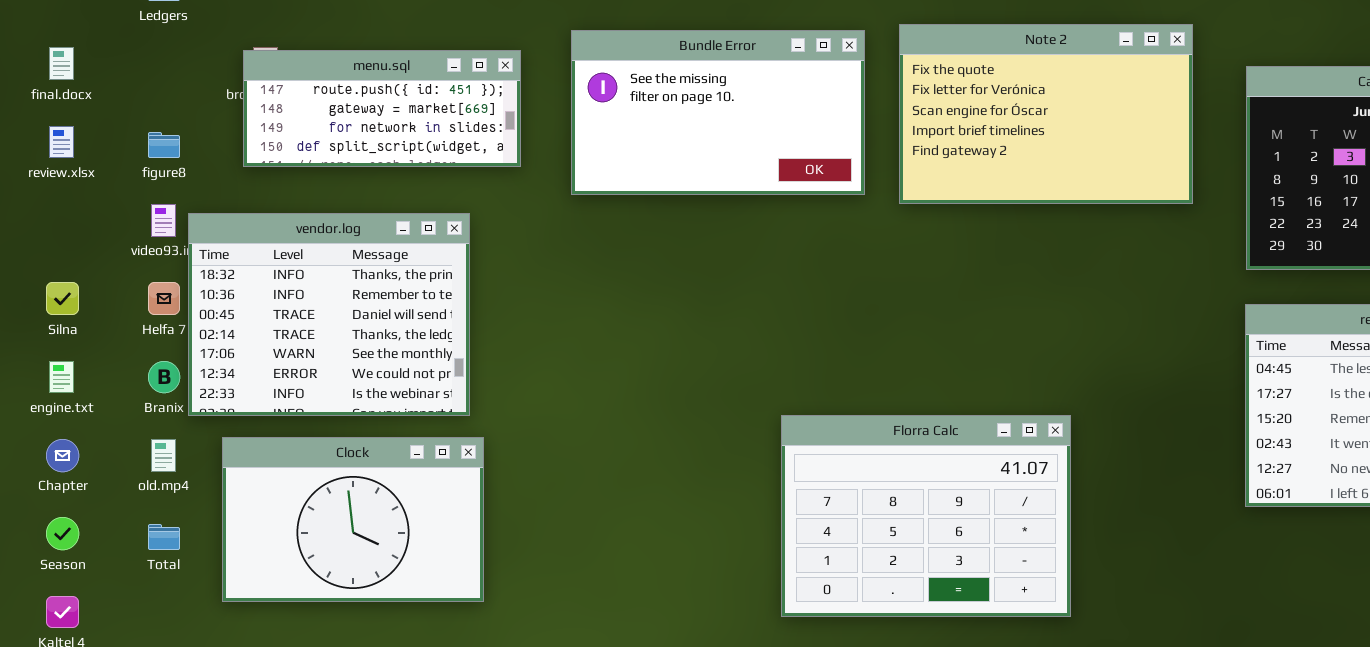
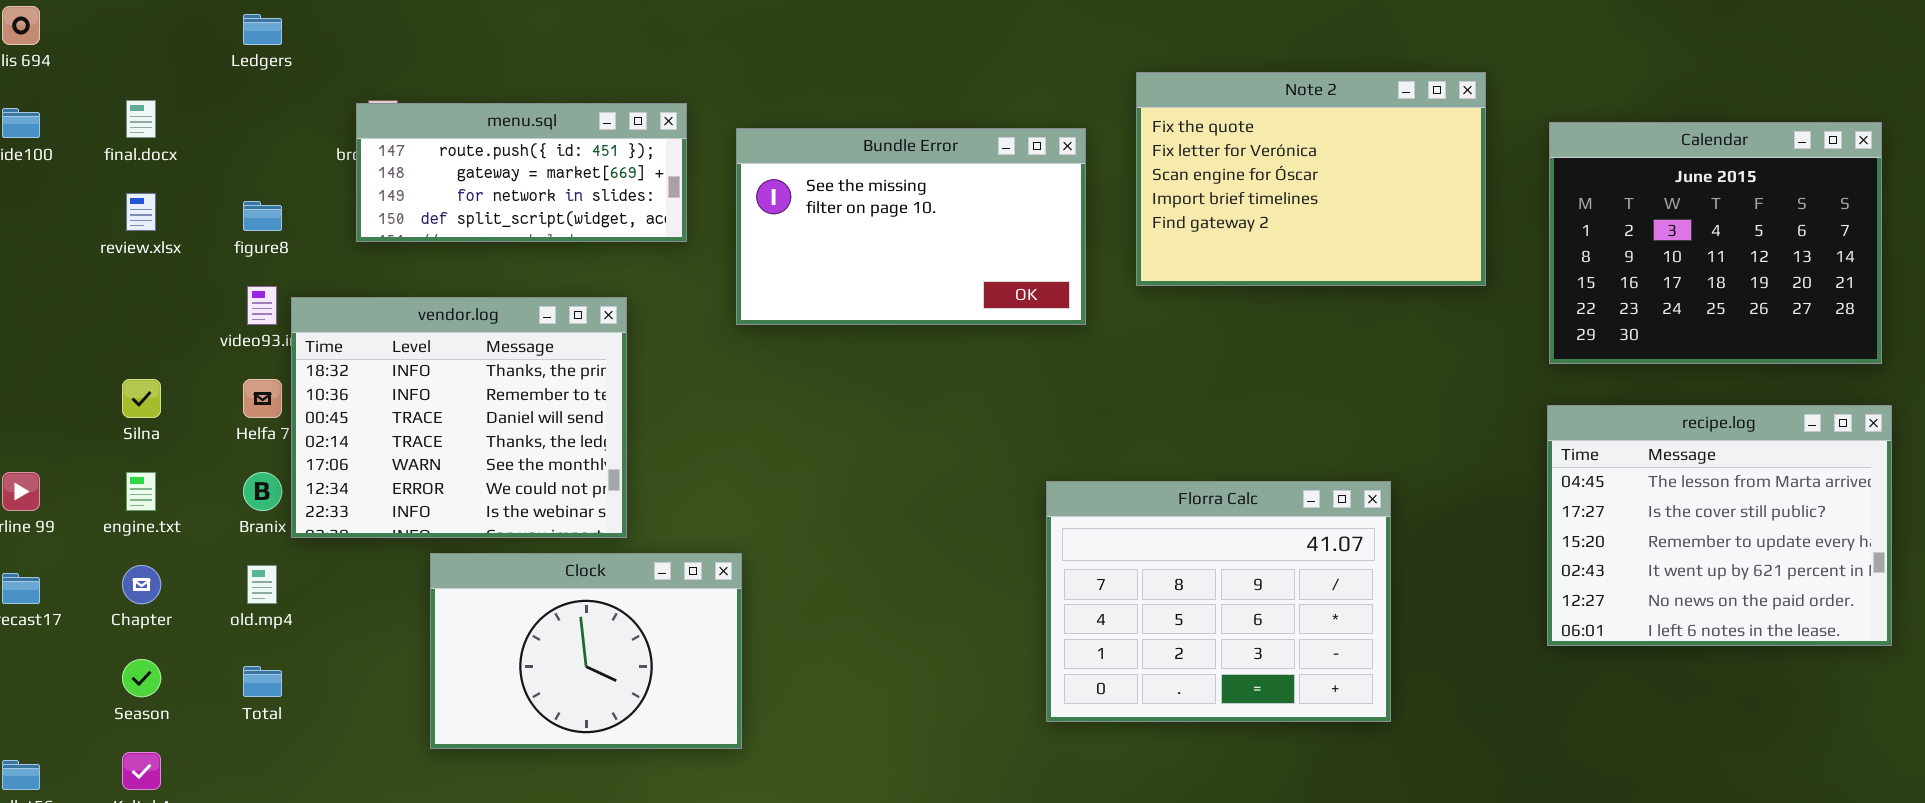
Bundle Error: [571,30,865,195] -> [736,128,1086,325], moved
Florra Calc: [781,415,1071,617] -> [1046,481,1391,722], moved
Clock: [222,437,484,602] -> [430,553,742,749], moved

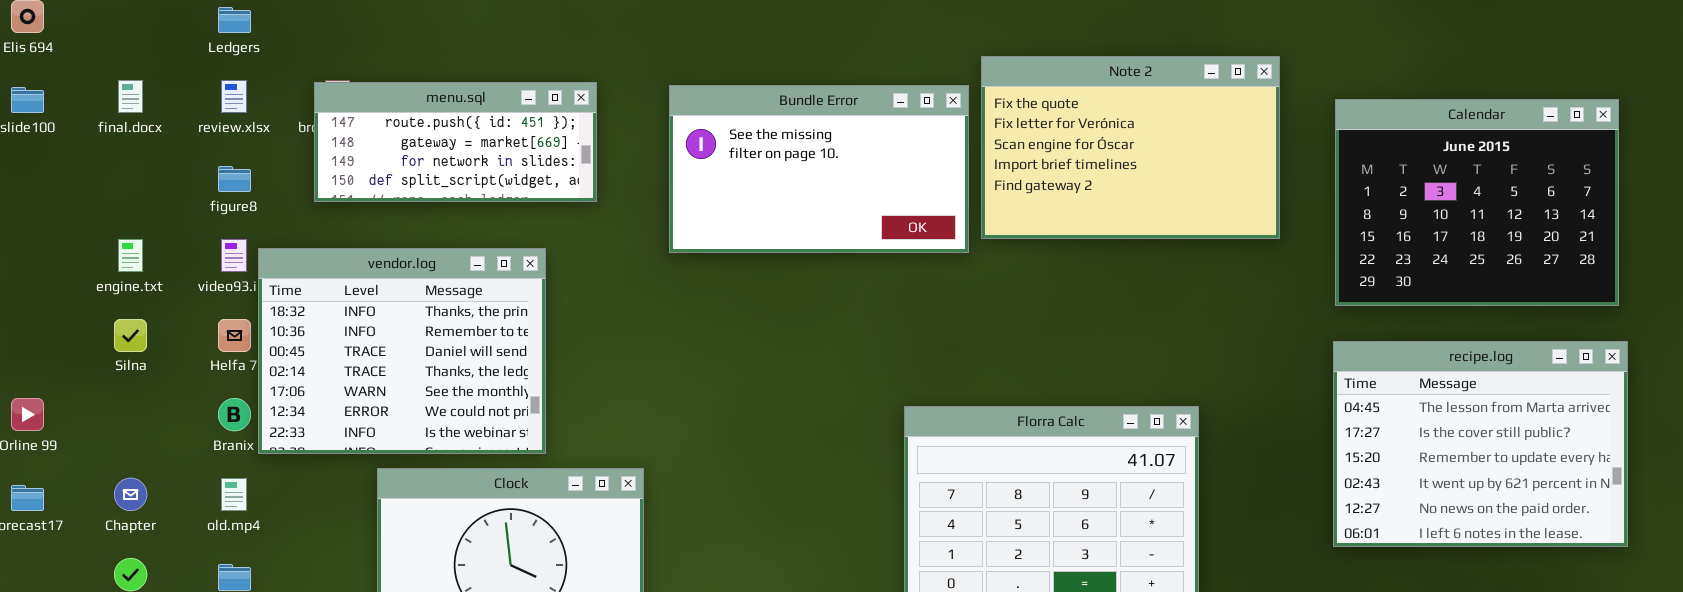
Bundle Error: [736,128,1086,325] -> [669,85,969,253], moved
review.xlsx: [126,193,156,231] -> [221,80,247,113], moved
engine.txt: [126,472,156,511] -> [118,239,143,272], moved

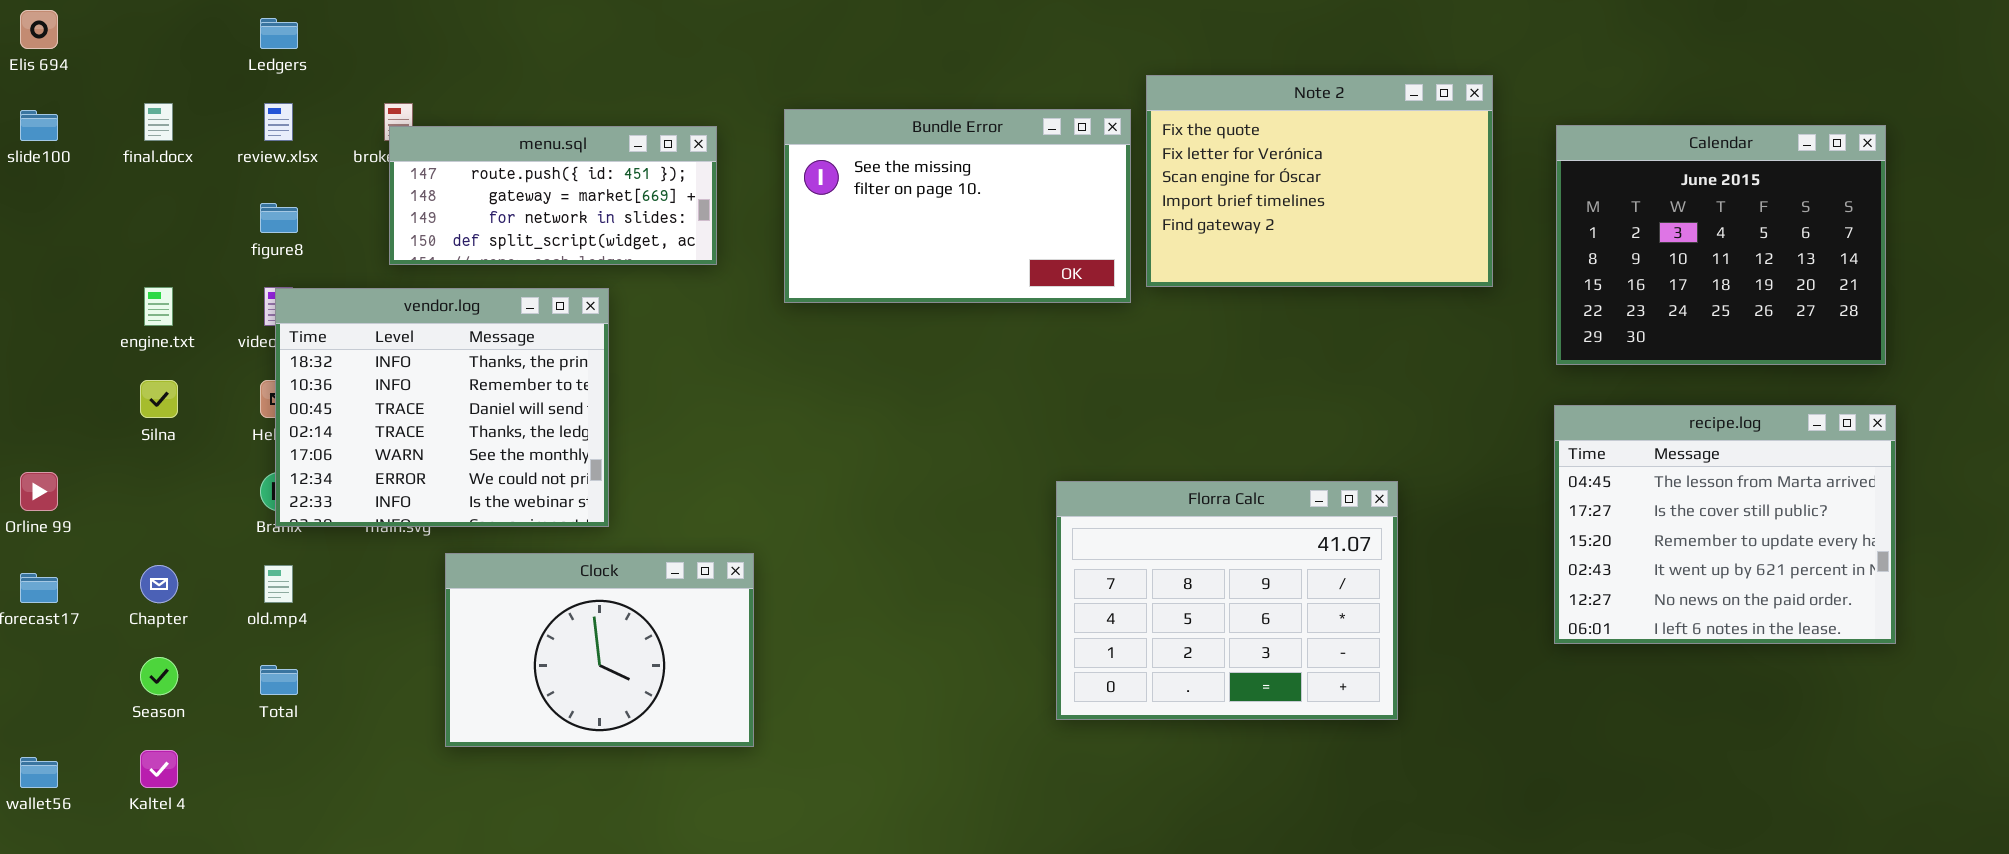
menu.sql: [314,82,597,202] -> [389,126,717,265], moved
vendor.log: [258,248,546,454] -> [275,288,609,527], moved

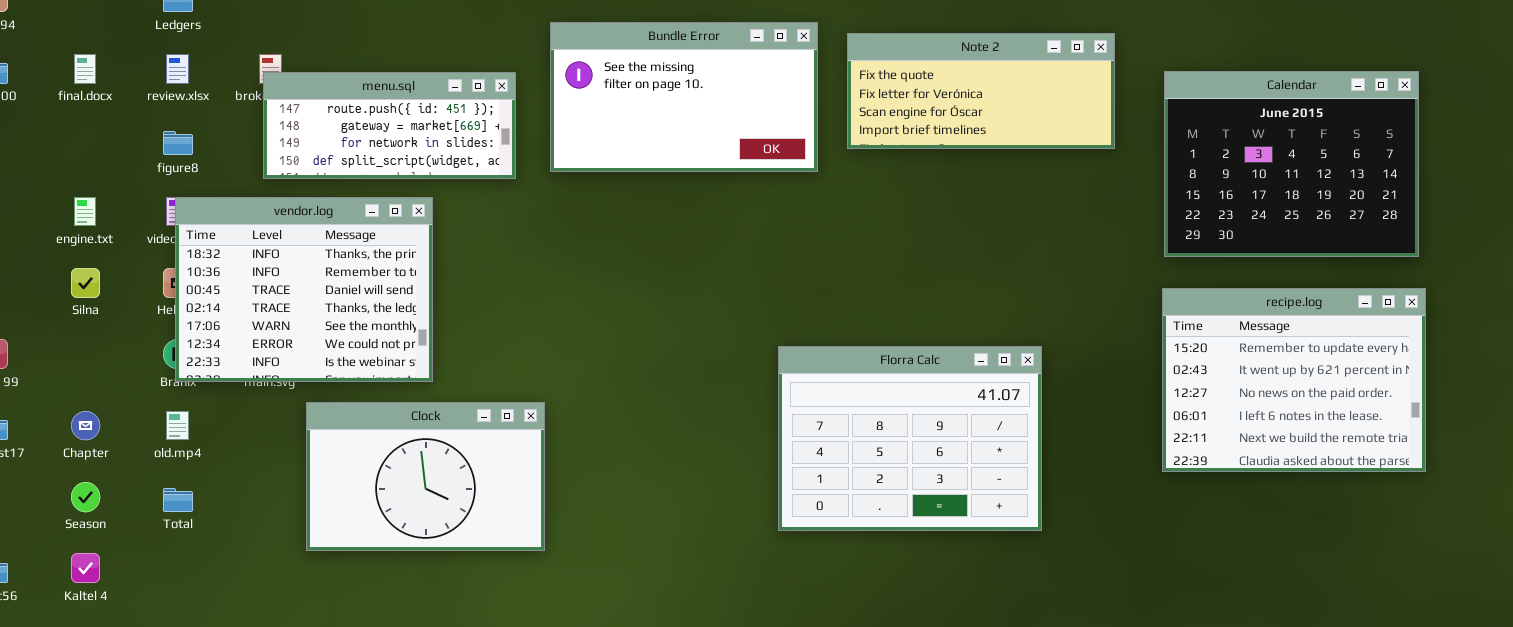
Note 2: [1146,75,1493,287] -> [847,33,1115,149], resized
Bundle Error: [784,109,1131,303] -> [550,22,818,172], moved
recipe.log: [1554,405,1896,644] -> [1162,288,1426,472], scrolled down 2 rows

